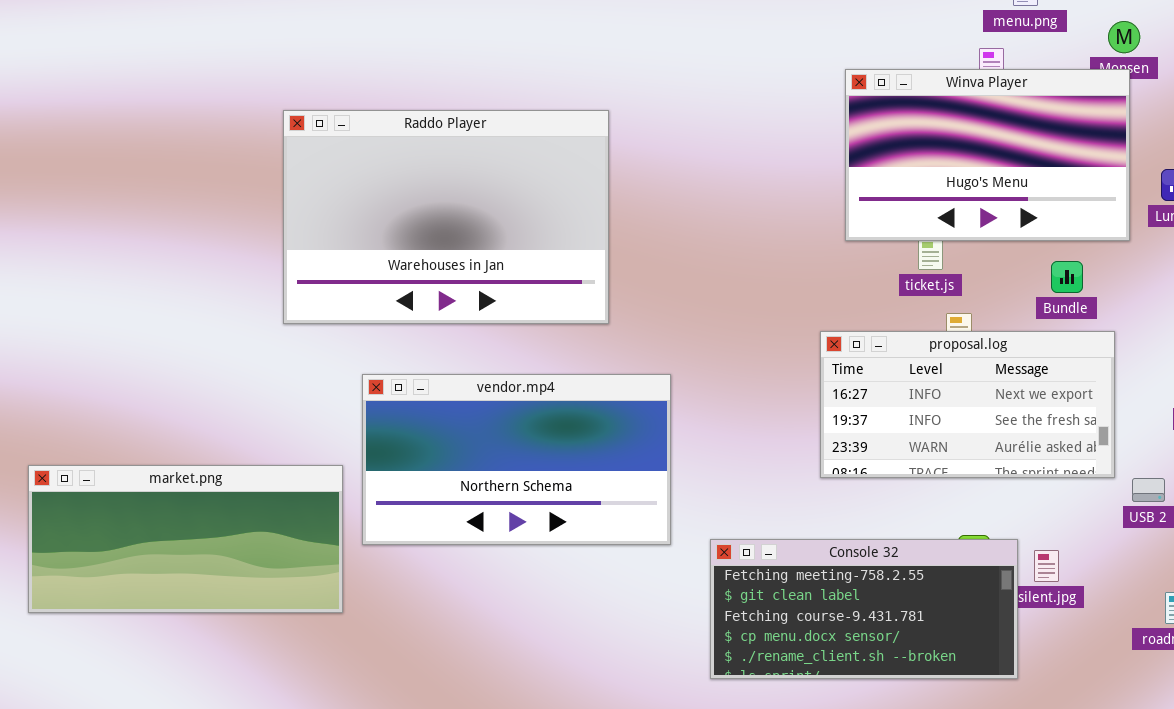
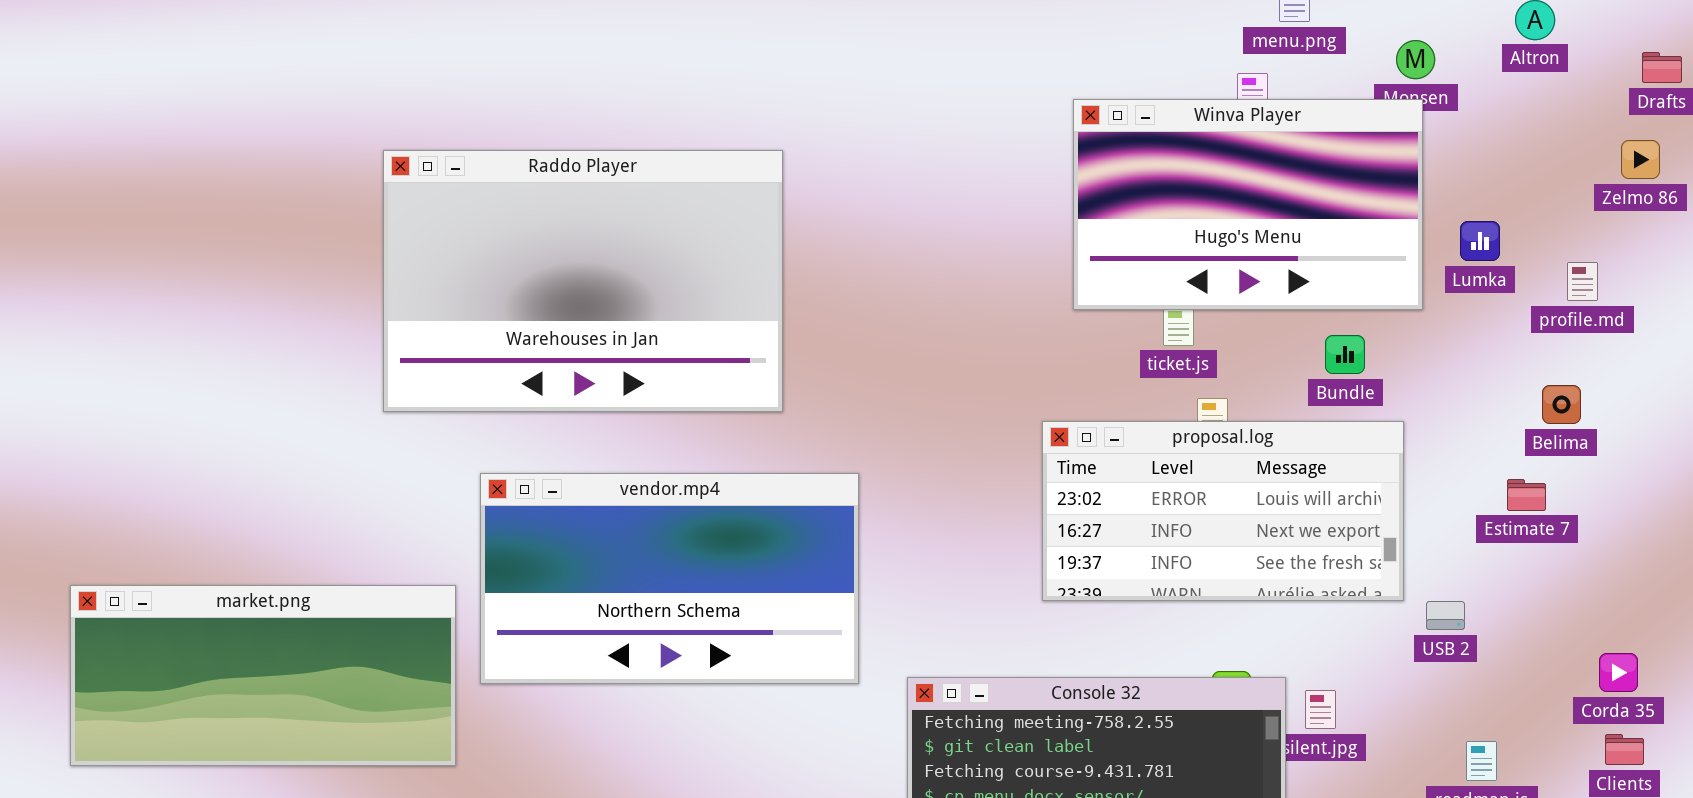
proposal.log: [820,331,1115,478] -> [1042,421,1404,601], scrolled up 1 row

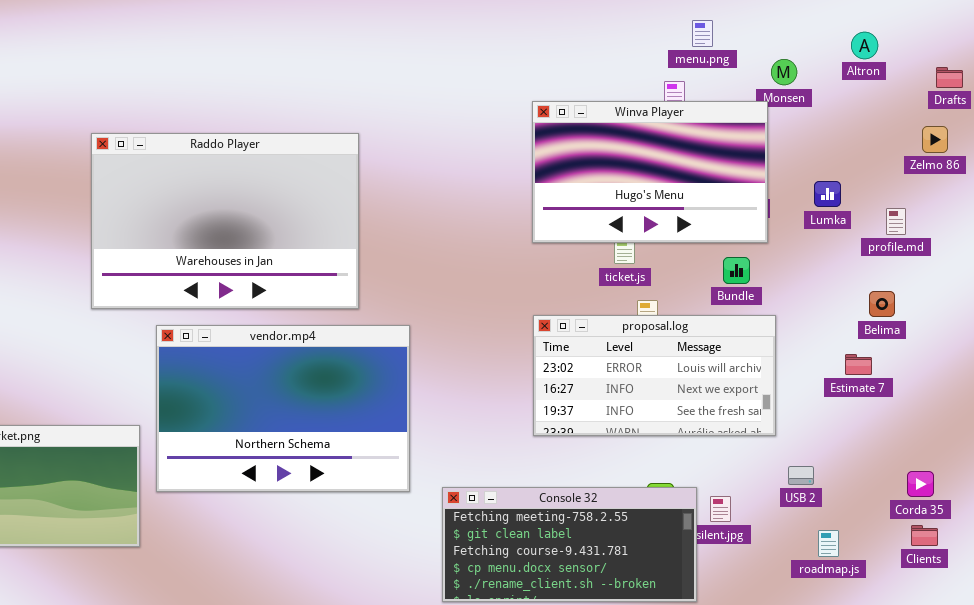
Winva Player: [1073,99,1423,310] -> [532,101,768,243], moved
vendor.mp4: [480,473,859,684] -> [156,325,410,492], resized
USB 2: [1426,601,1465,630] -> [788,466,814,485], moved

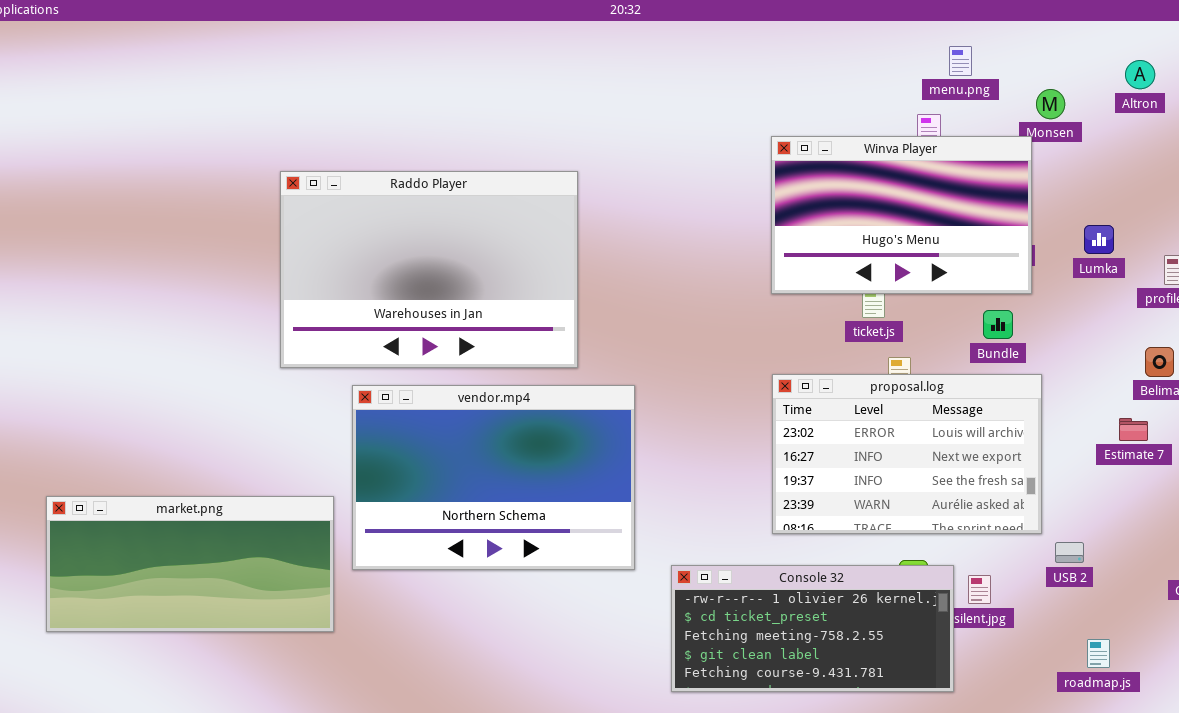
proposal.log: [533,315,776,436] -> [772,374,1042,534], resized
Console 32: [442,487,697,602] -> [671,565,954,692], scrolled up 2 rows
roadmap.js: [818,530,839,557] -> [1087,639,1110,668], moved

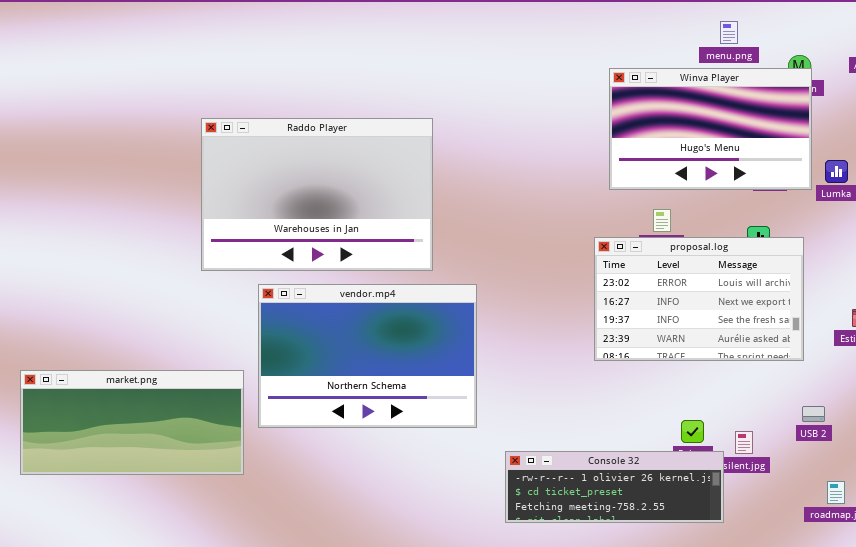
Winva Player: [771,136,1032,294] -> [609,68,812,190], moved
proposal.log: [772,374,1042,534] -> [594,237,804,361], moved
Console 32: [671,565,954,692] -> [505,451,724,523], resized

